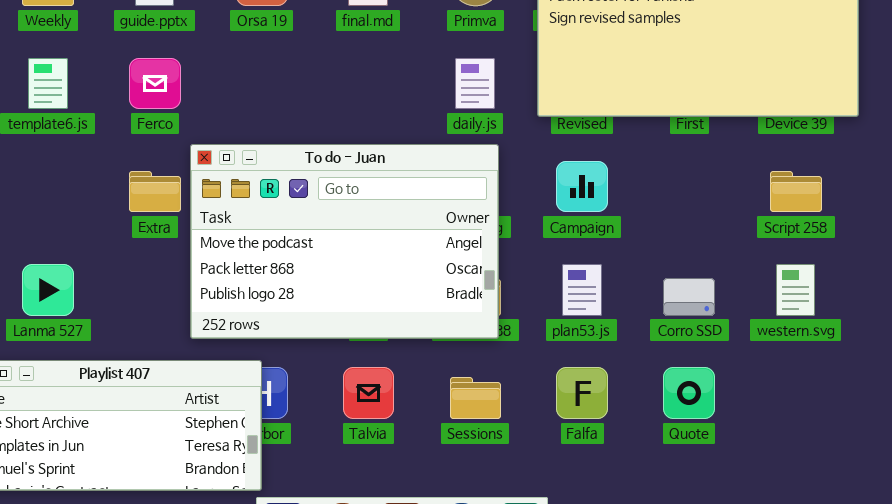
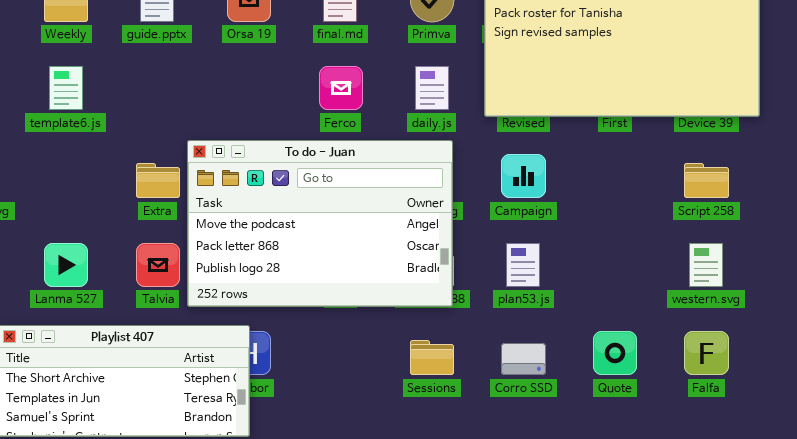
Ferco: [129,58,181,109] -> [319,66,363,110], moved
Corro SSD: [663,278,715,316] -> [501,343,546,375], moved
Talvia: [343,367,394,419] -> [136,243,180,287], moved
Falfa: [556,367,608,419] -> [684,331,729,375], moved

